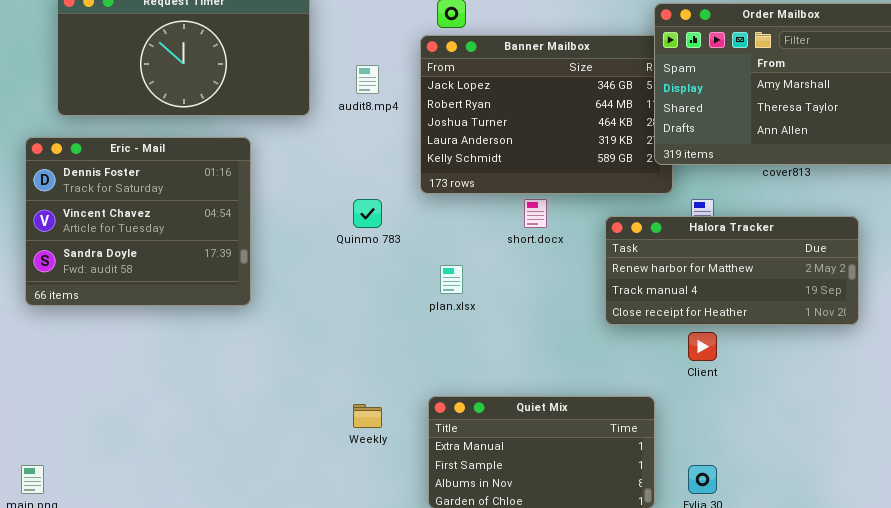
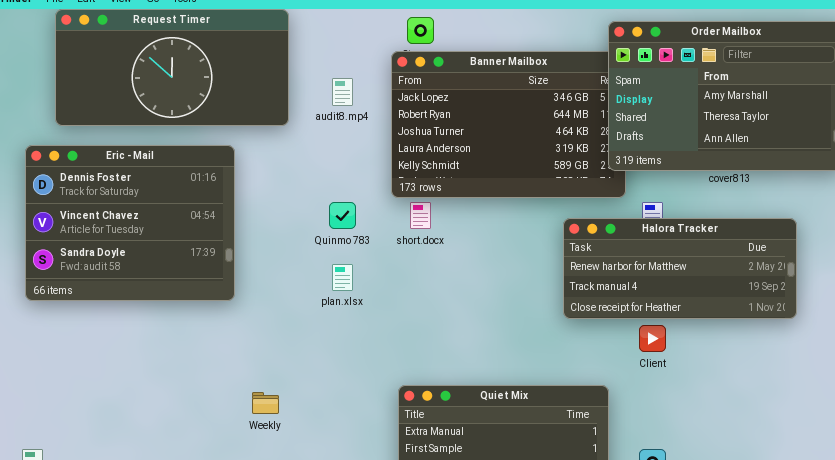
short.docx: [524,199,547,228] -> [410,202,431,229], moved
plan.xlsx: [440,265,463,294] -> [332,264,353,291], moved
Weekly: [353,404,382,428] -> [252,392,279,414], moved

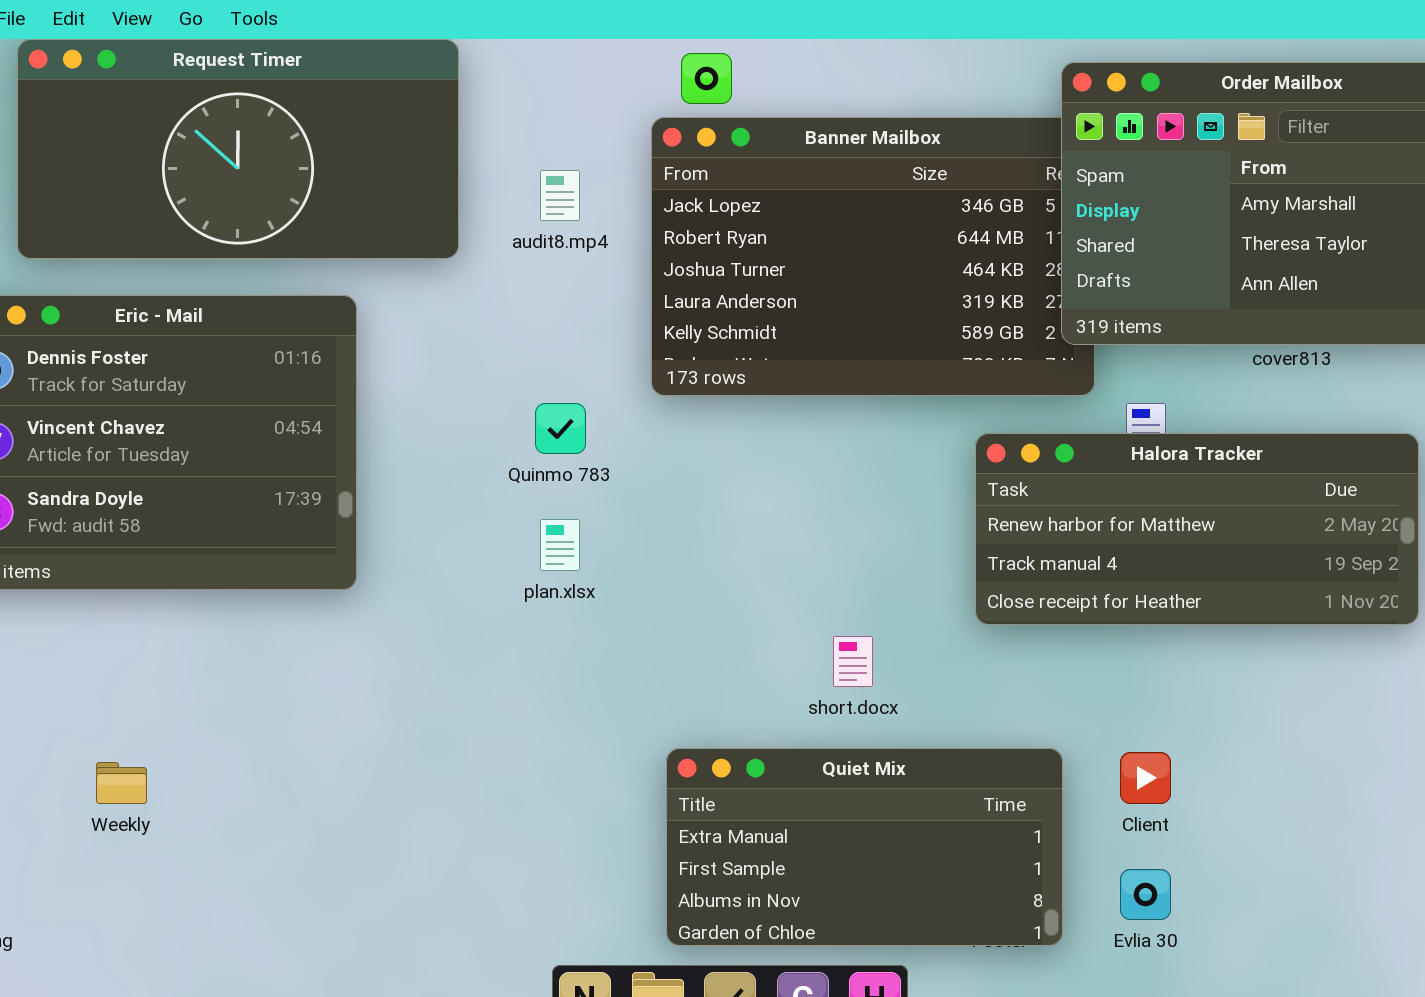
short.docx: [410,202,431,229] -> [833,636,873,687], moved
Client: [639,325,666,352] -> [1120,752,1171,804], moved
Weekly: [252,392,279,414] -> [96,762,147,804], moved

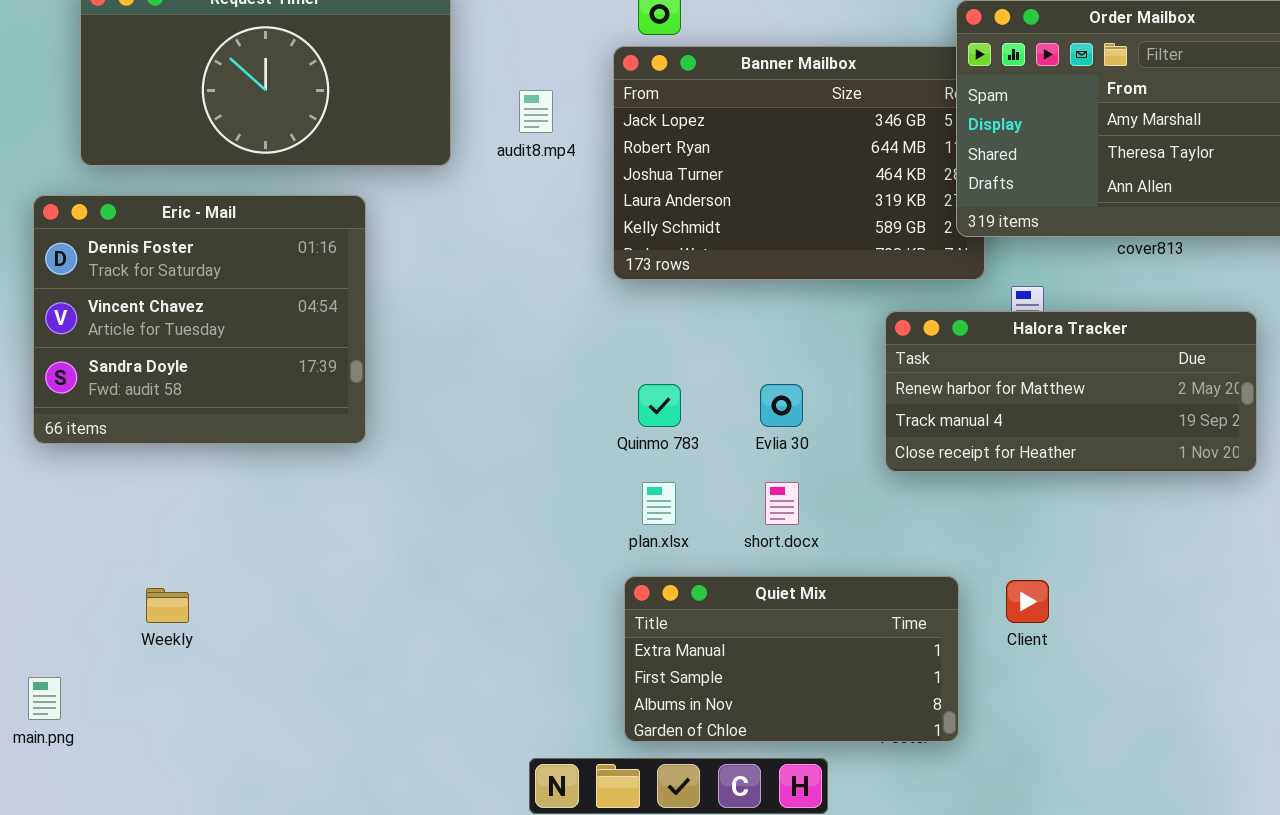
Quinmo 783: [535,403,586,454] -> [638,384,681,427], moved
plan.xlsx: [540,519,580,571] -> [642,482,676,525], moved
Evlia 30: [1120,869,1171,920] -> [760,384,803,427], moved

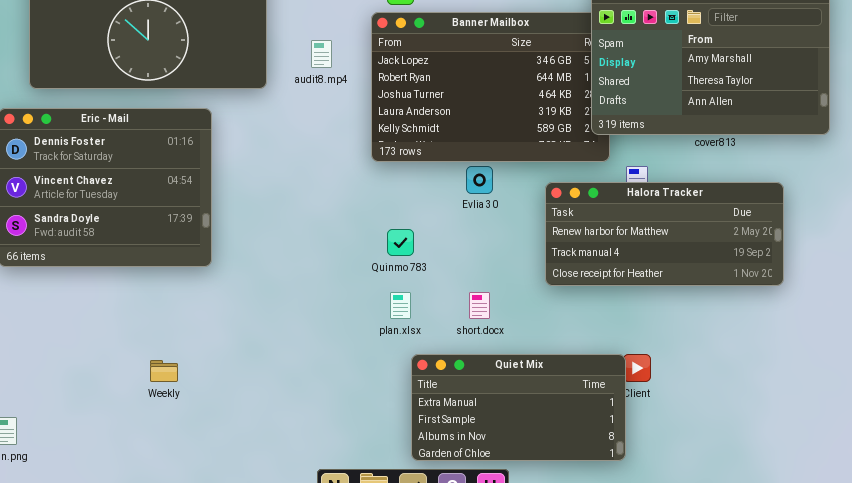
Evlia 30: [760,384,803,427] -> [466,166,493,194], moved
Quiet Mix: [624,576,959,742] -> [411,354,626,461], moved
Weekly: [146,588,189,623] -> [150,360,178,382], moved

